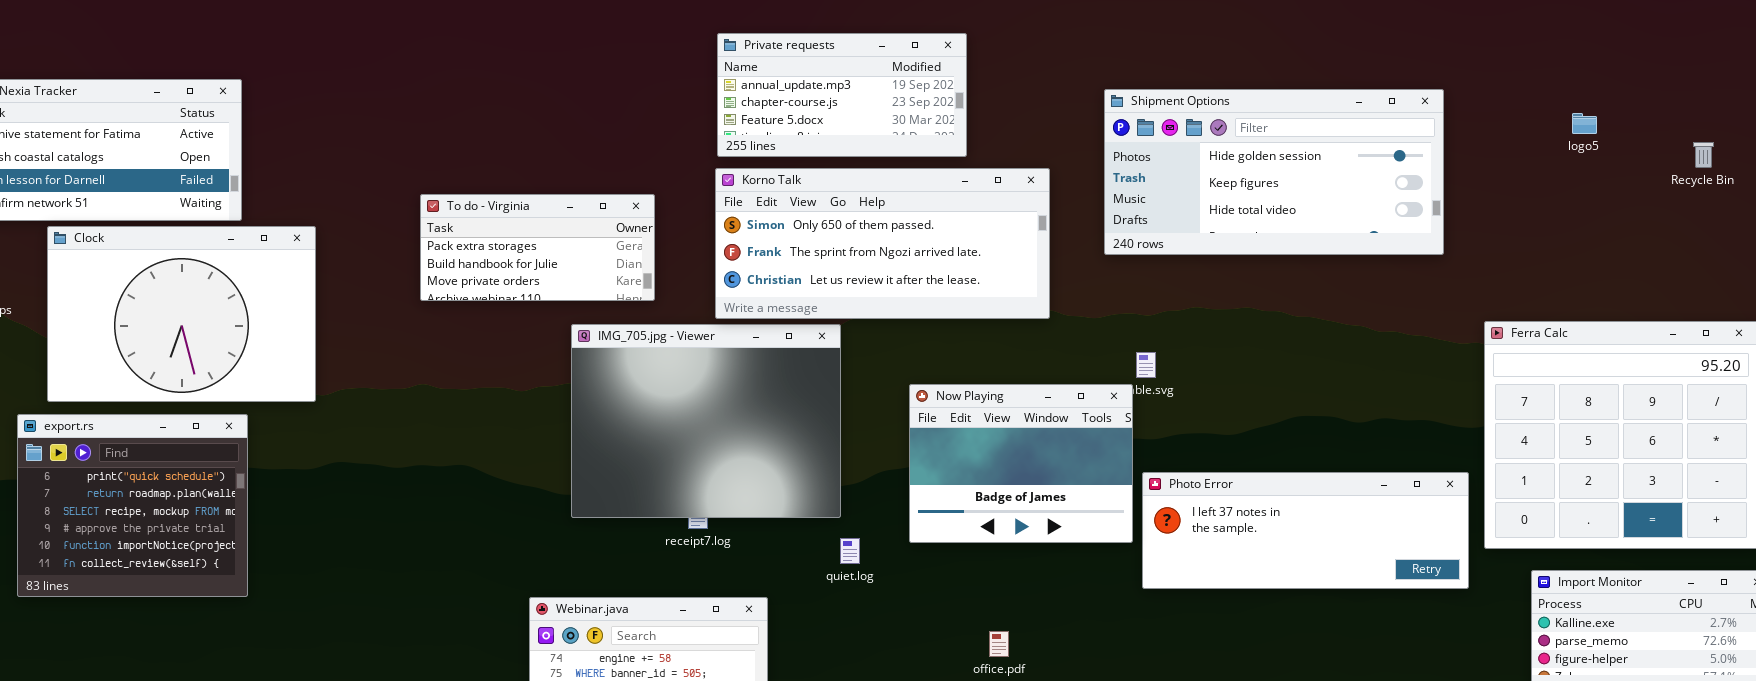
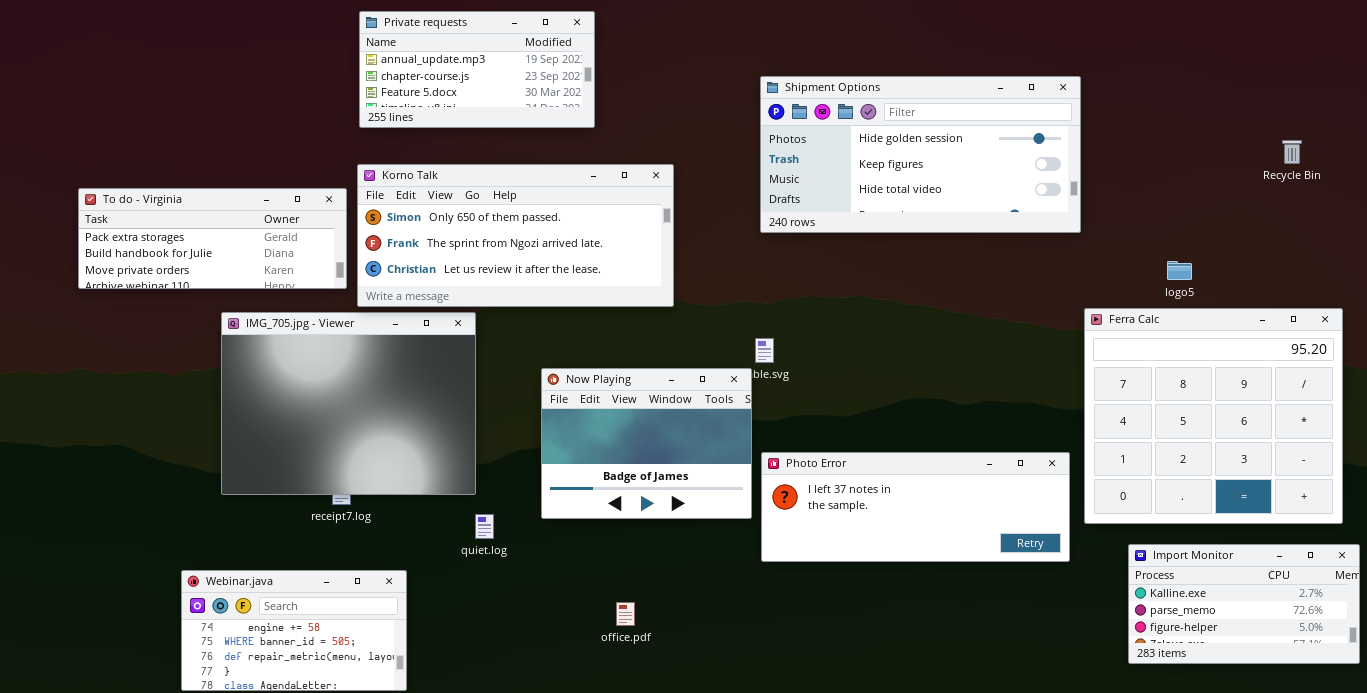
Private requests: [717,33,967,157] -> [359,11,595,128], moved
Shipment Options: [1104,89,1444,255] -> [760,76,1081,233], moved
logo5: [1572,113,1597,134] -> [1167,261,1192,280], moved
To do - Virginia: [420,194,655,301] -> [78,188,347,289], resized

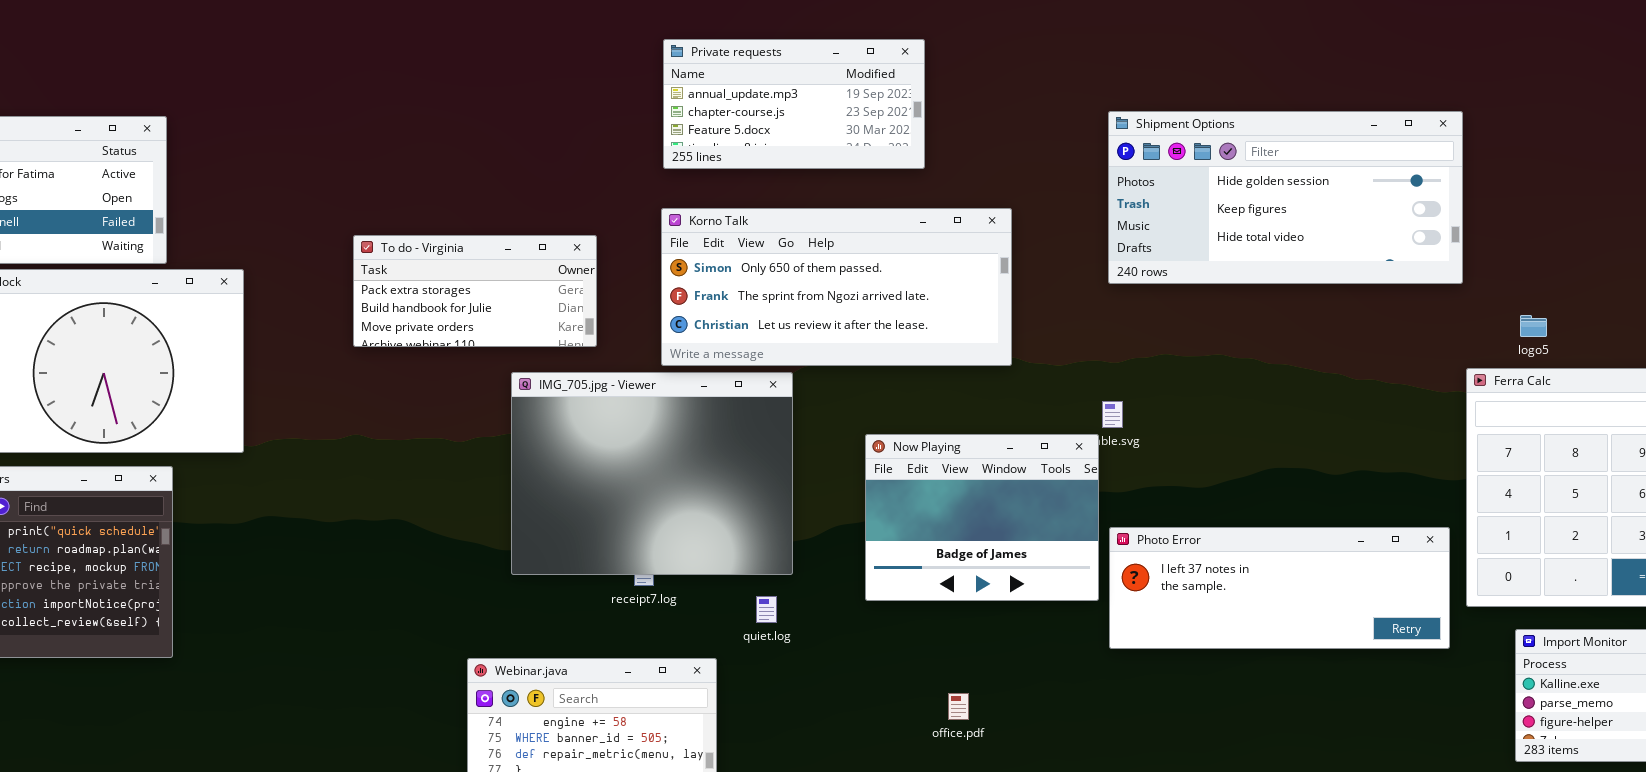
To do - Virginia: [78,188,347,289] -> [353,235,597,347], resized
logo5: [1167,261,1192,280] -> [1520,315,1547,337], moved
quiet.log: [475,514,494,539] -> [756,596,777,623], moved

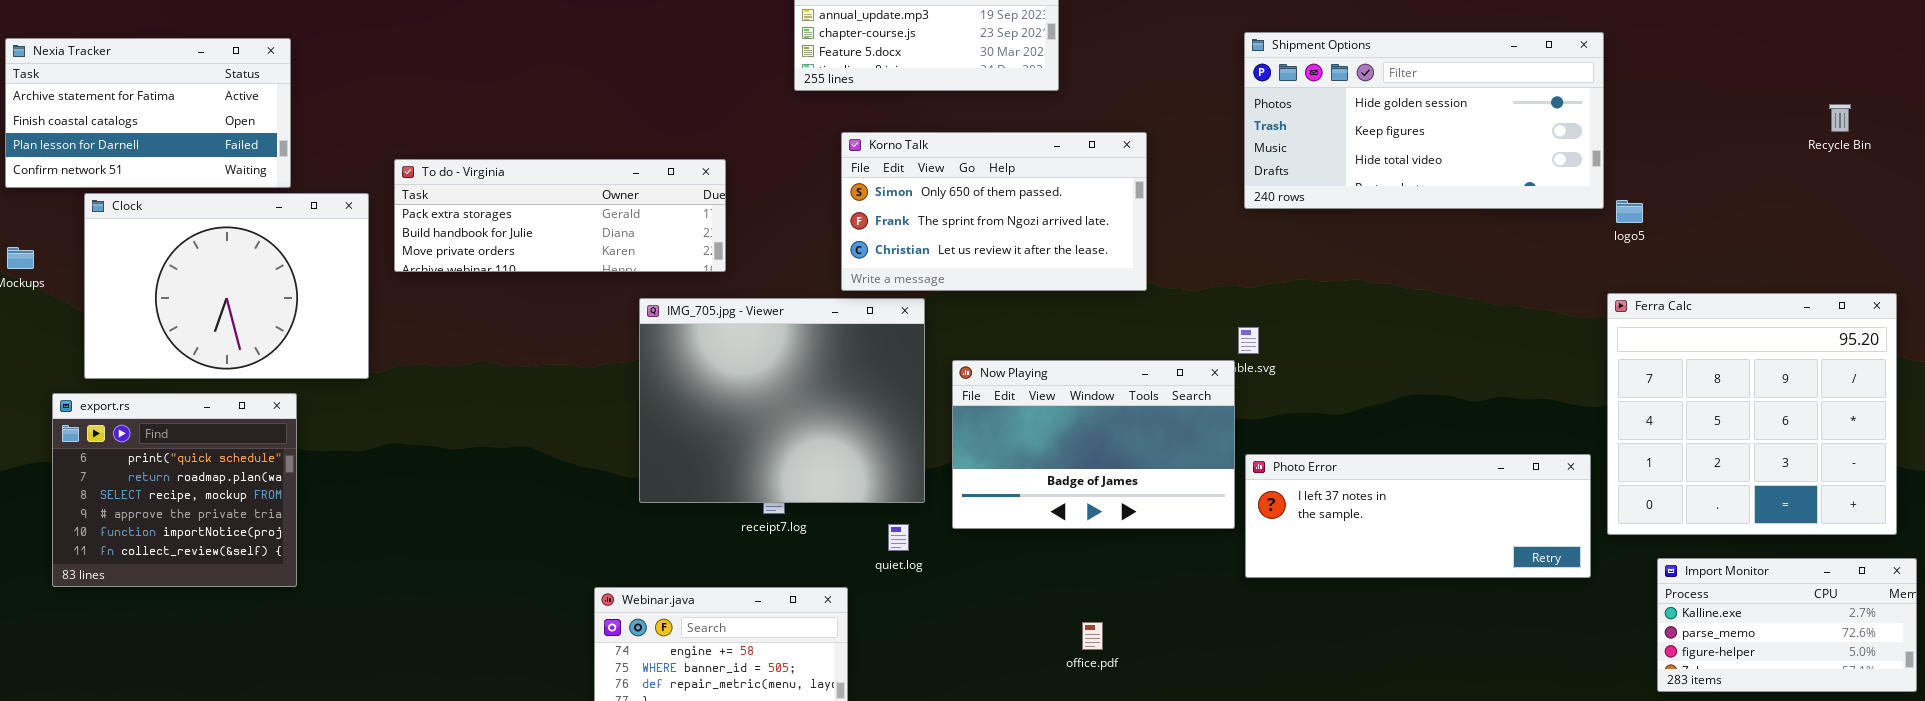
Korno Talk: [661,208,1012,366] -> [841,132,1147,291], resized
To do - Virginia: [353,235,597,347] -> [394,159,726,272], resized
logo5: [1520,315,1547,337] -> [1616,200,1643,223], moved
Now Playing: [865,434,1099,601] -> [952,360,1235,529], resized

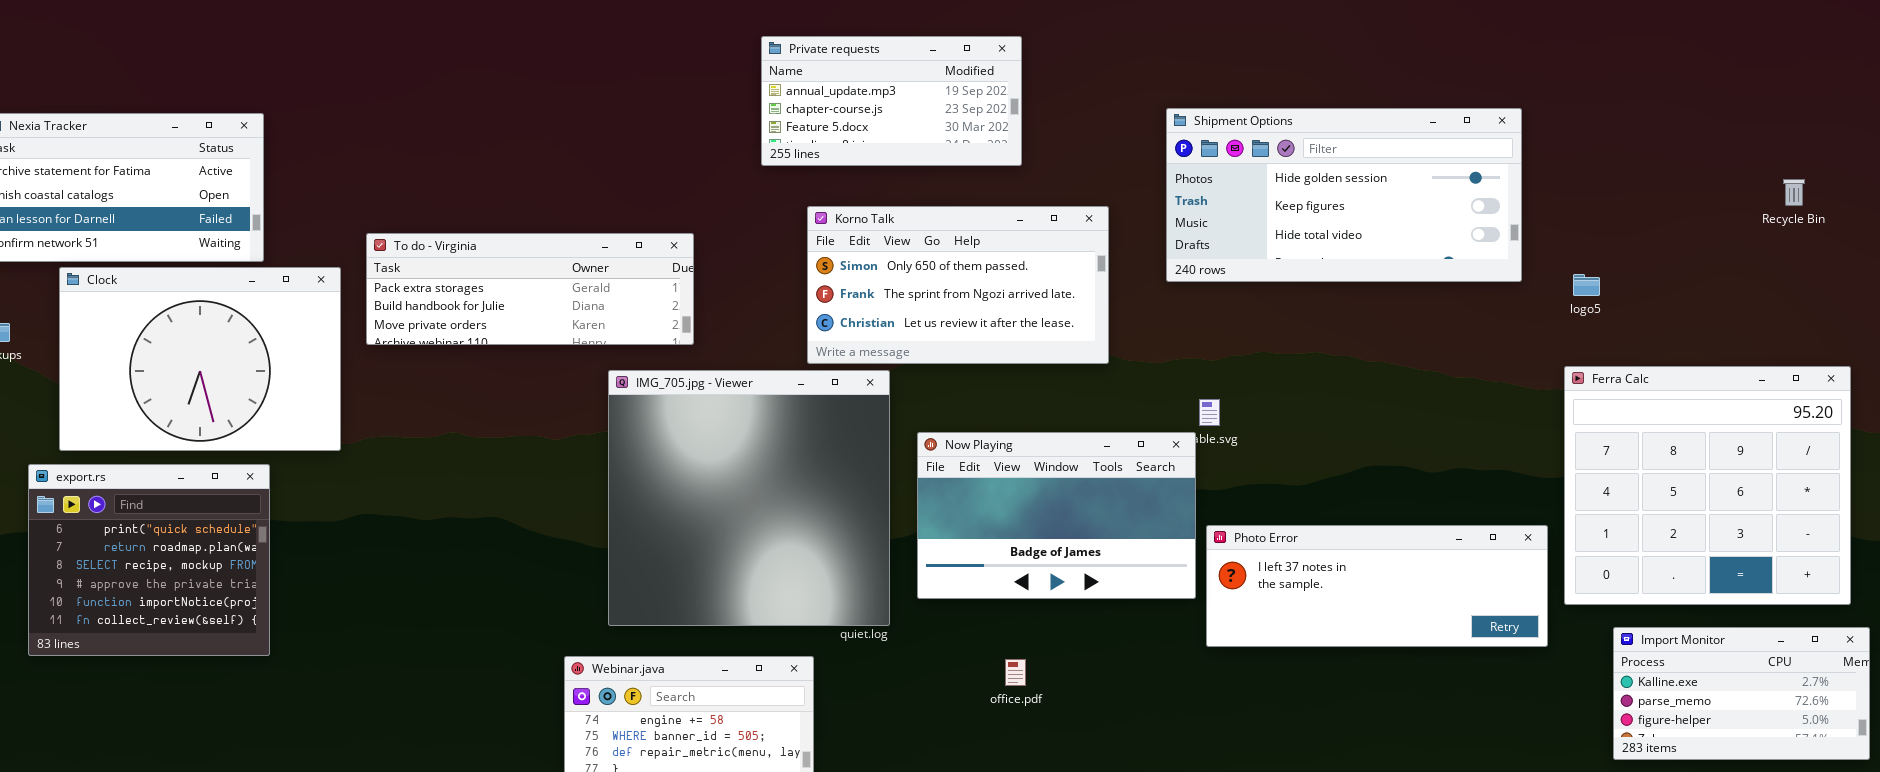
Shipment Options: [1244,32,1604,209] -> [1166,108,1522,282], moved
IMG_705.jpg - Viewer: [639,298,925,503] -> [608,370,890,626], resized
office.pdf: [1082,622,1103,650] -> [1005,659,1026,686], moved

